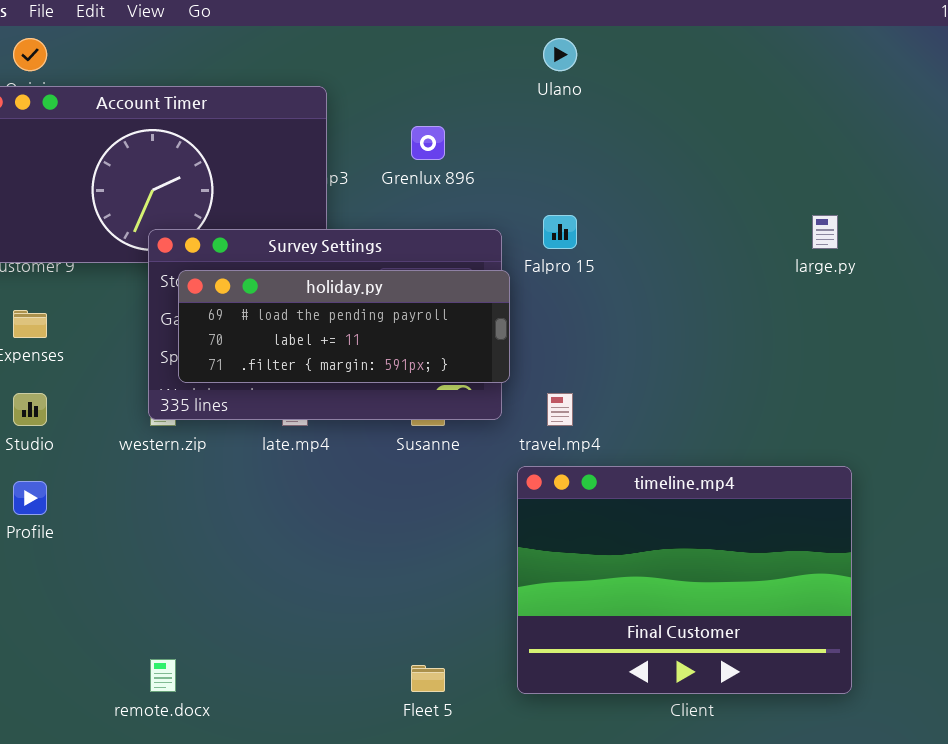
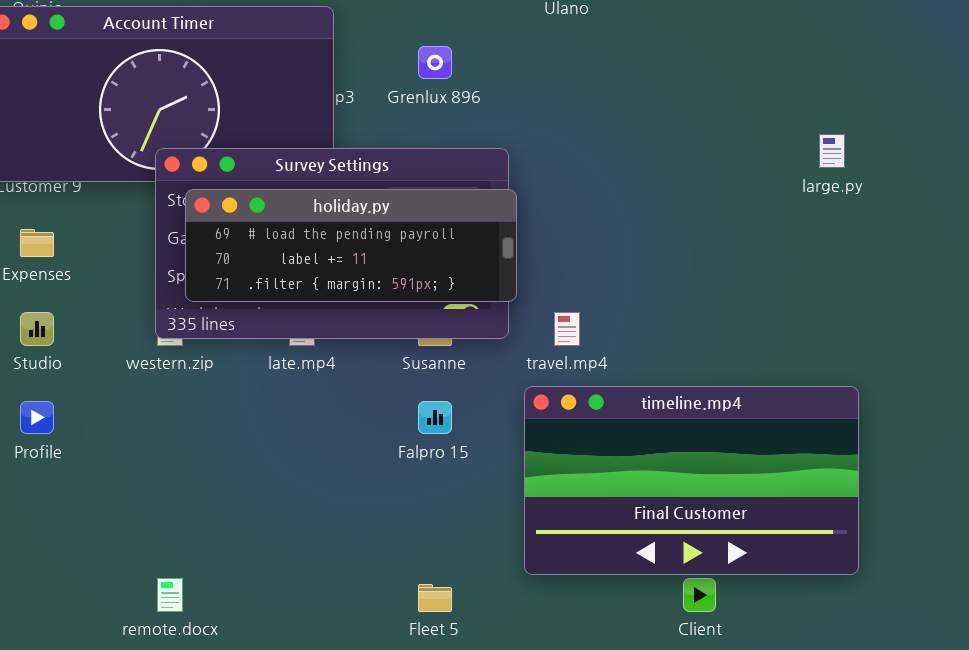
Falpro 15: [543,215,577,249] -> [418,401,452,434], moved
timeline.mp4: [517,466,852,694] -> [524,386,859,575], resized

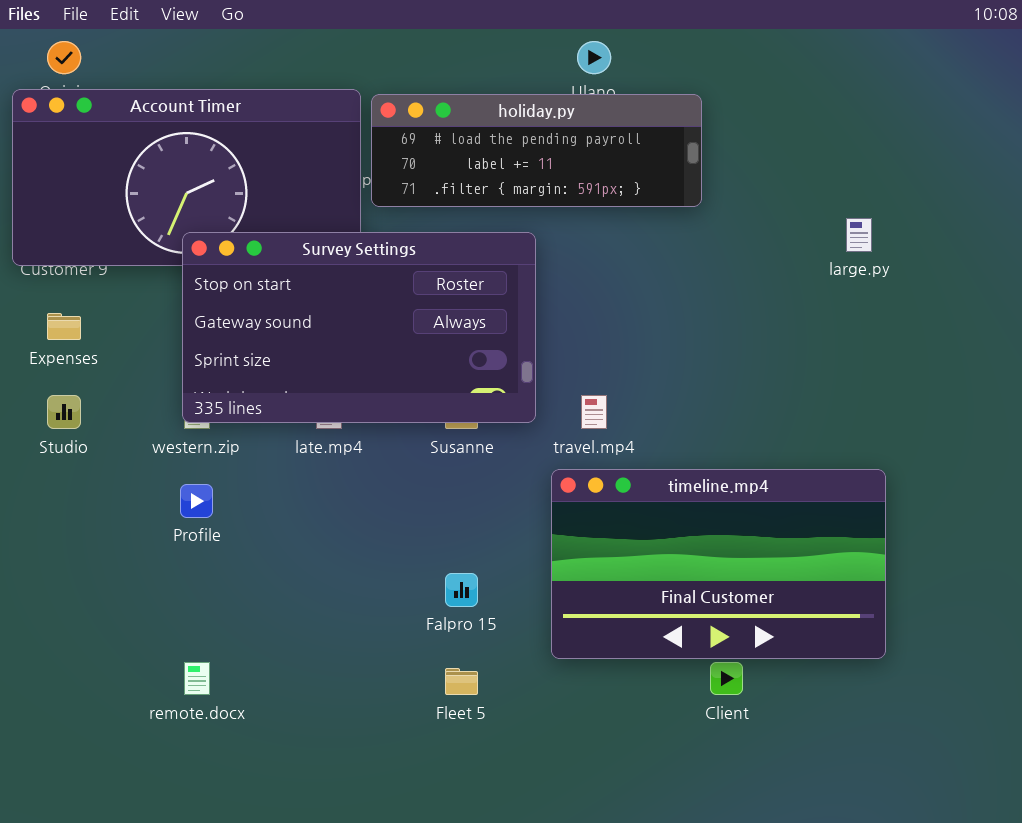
holiday.py: [185,189,517,302] -> [371,94,702,207], moved
Profile: [20,401,54,434] -> [180,484,213,518], moved
Falpro 15: [418,401,452,434] -> [445,573,478,607], moved

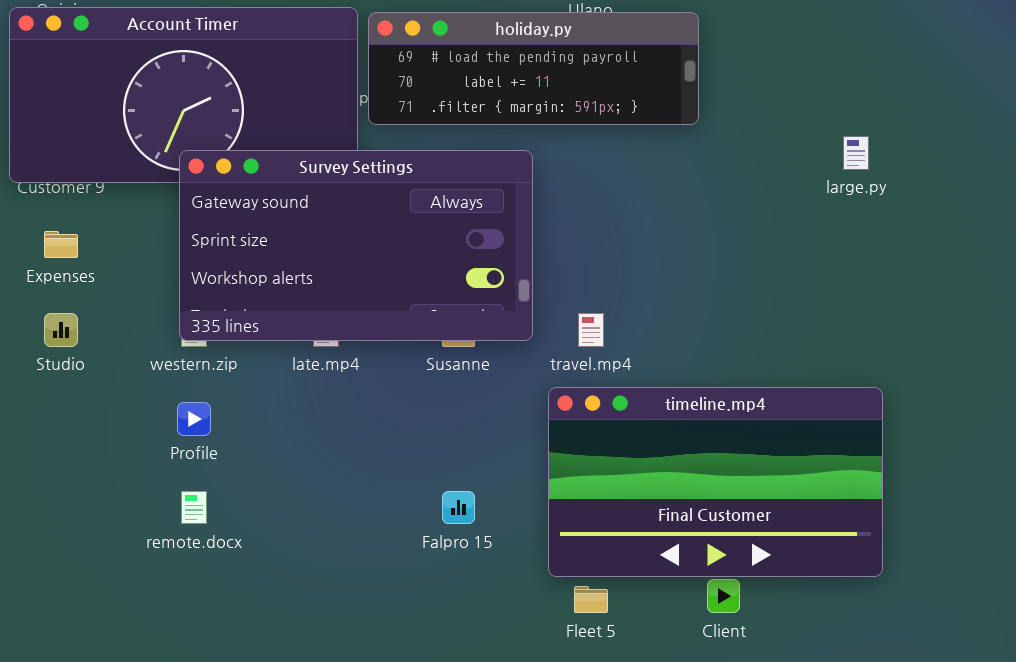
Survey Settings: [182,232,536,423] -> [179,150,533,341], scrolled down 1 row
remote.docx: [184,662,210,695] -> [181,491,207,524], moved
Fleet 5: [445,668,478,695] -> [574,586,608,613], moved

